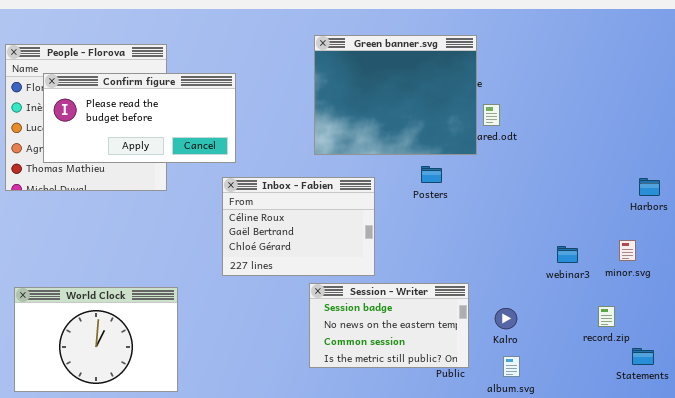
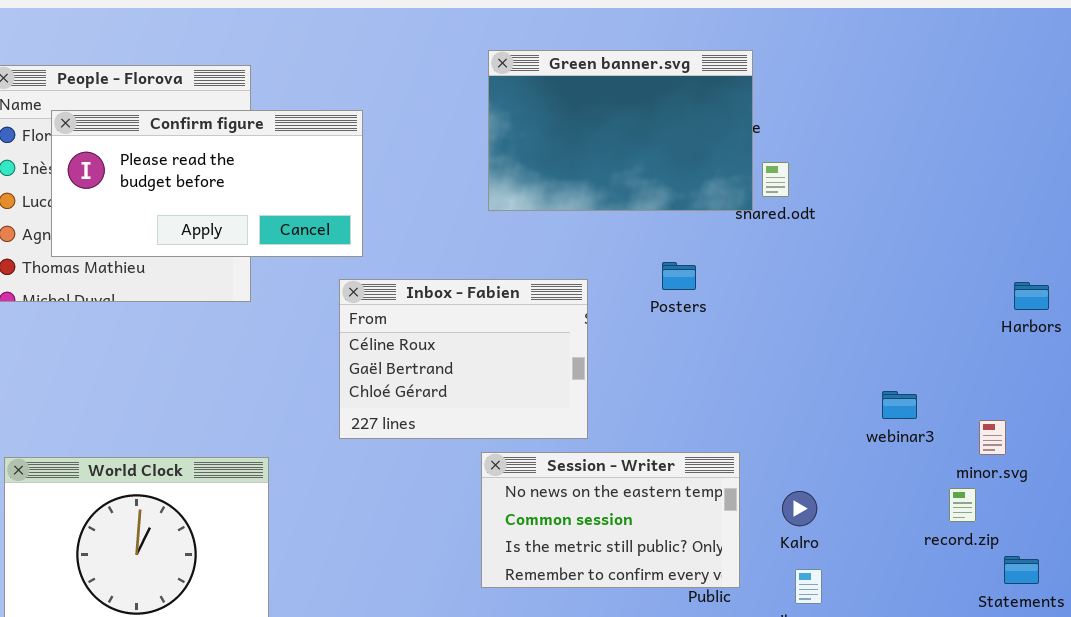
Green banner.svg: [314,35,477,155] -> [488,50,753,211], resized
minor.svg: [619,240,636,261] -> [979,420,1006,455], moved
Session - Writer: [309,283,469,368] -> [481,452,740,588], scrolled down 1 row

